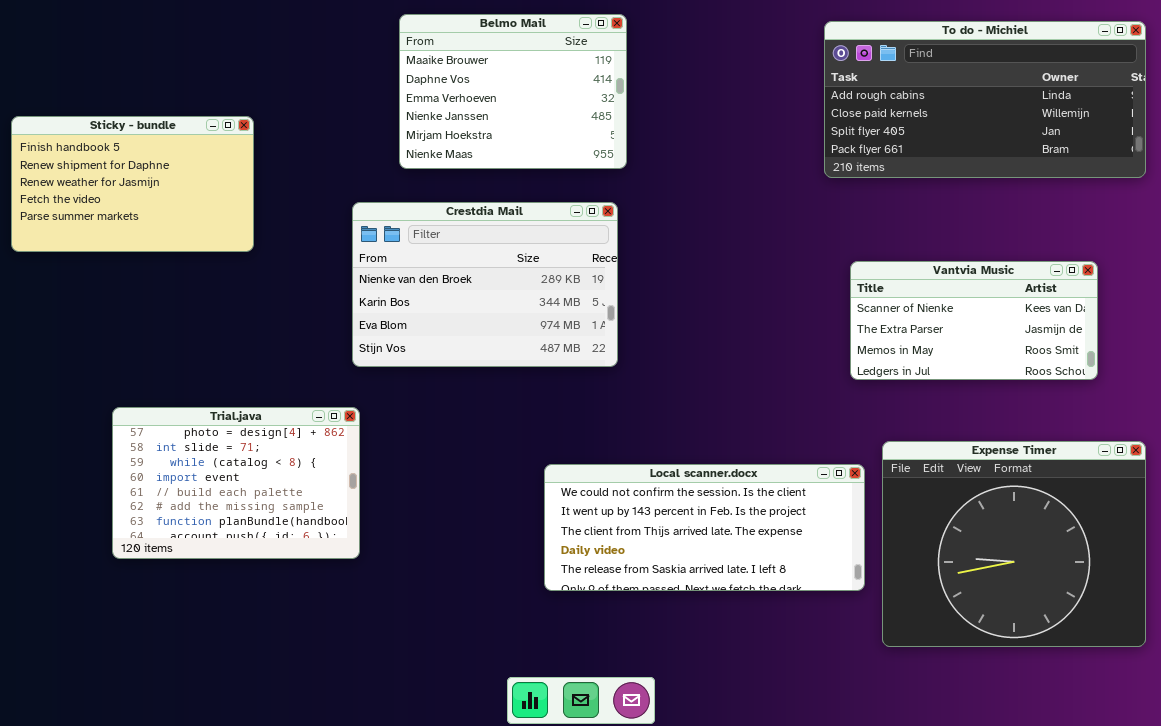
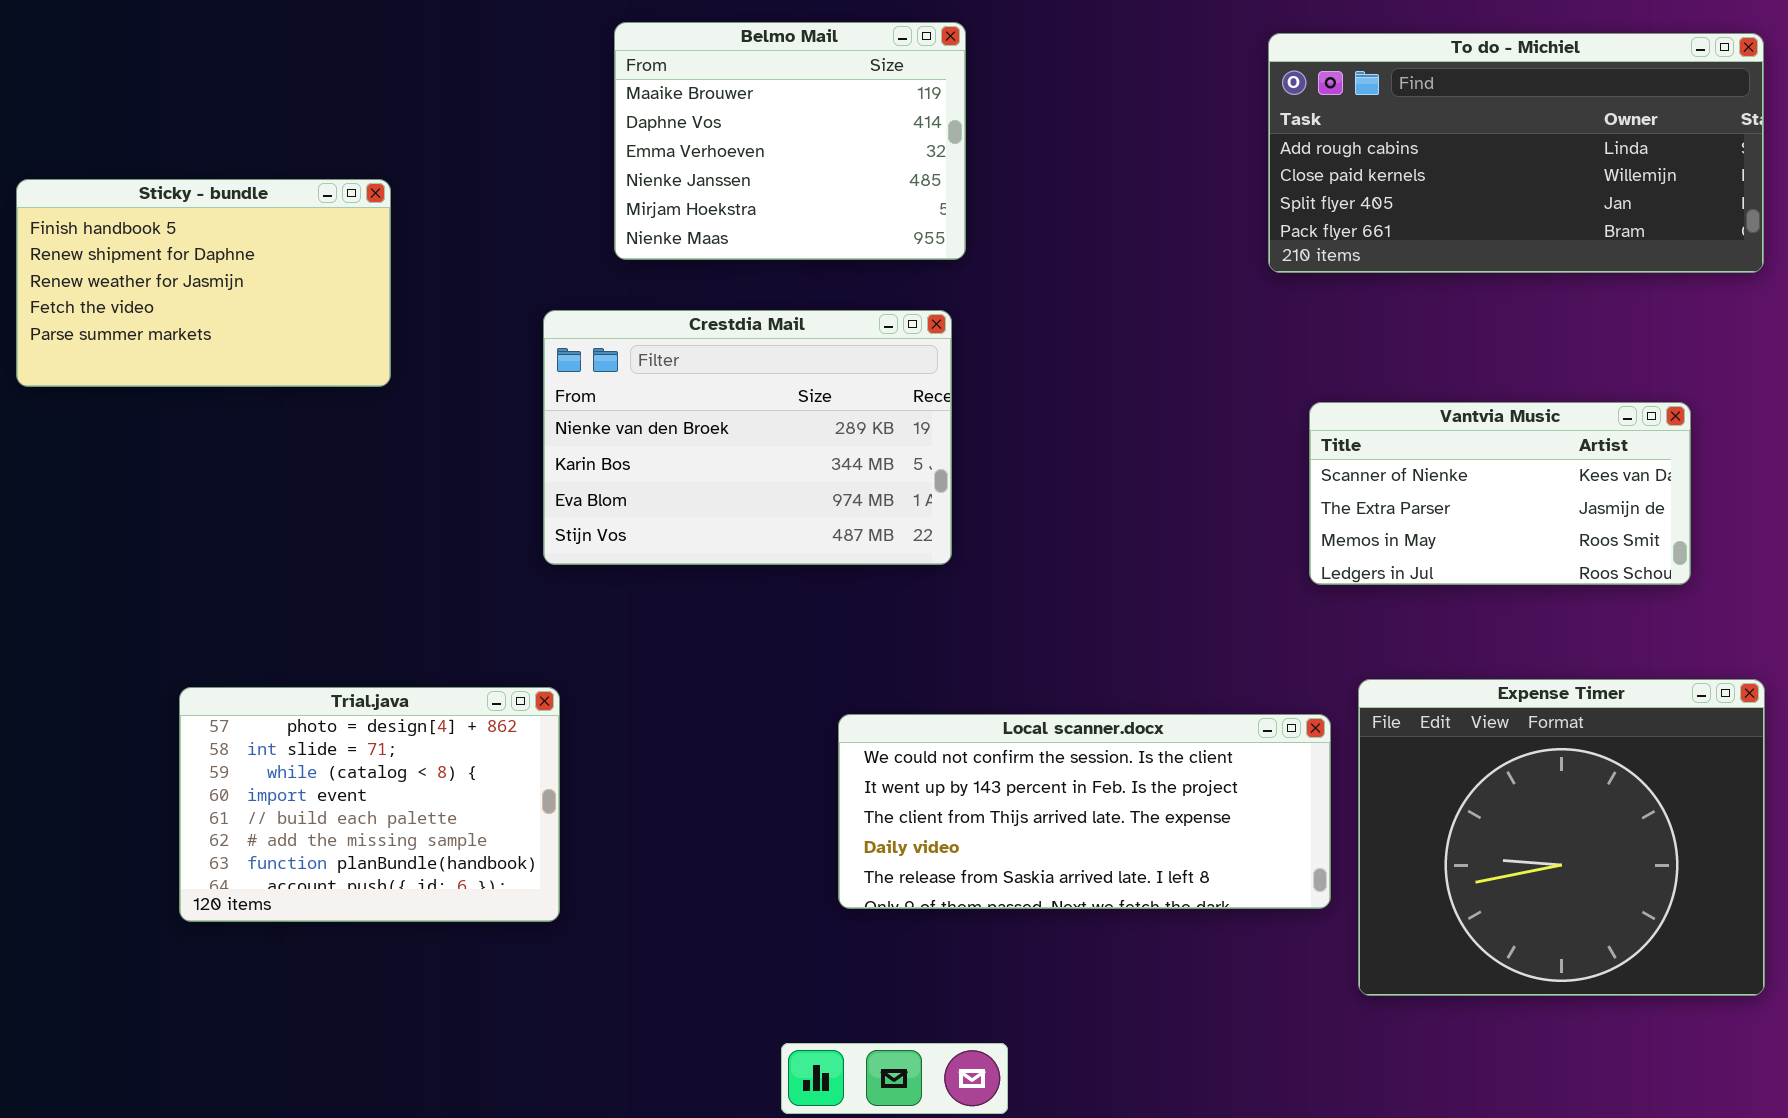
Trial.java: [112,407,360,559] -> [179,687,560,922], moved

